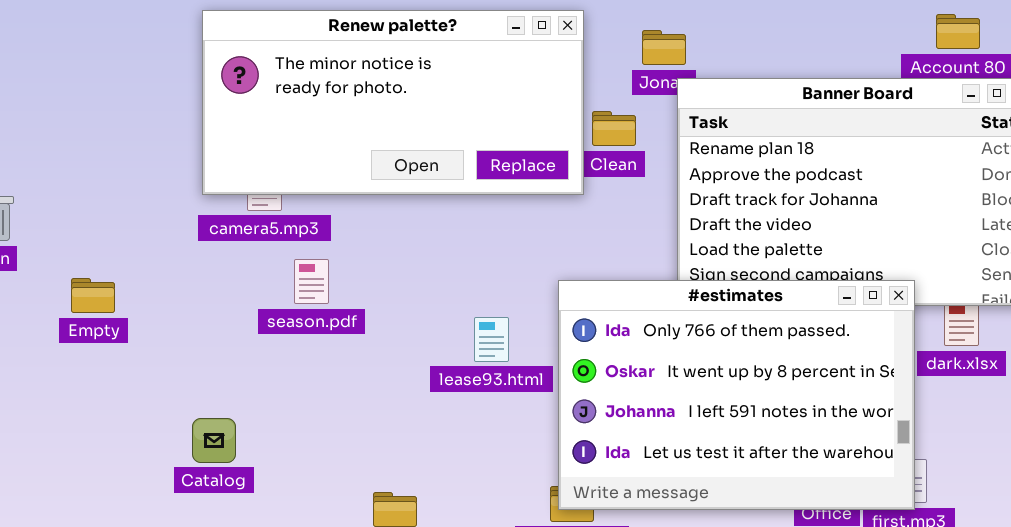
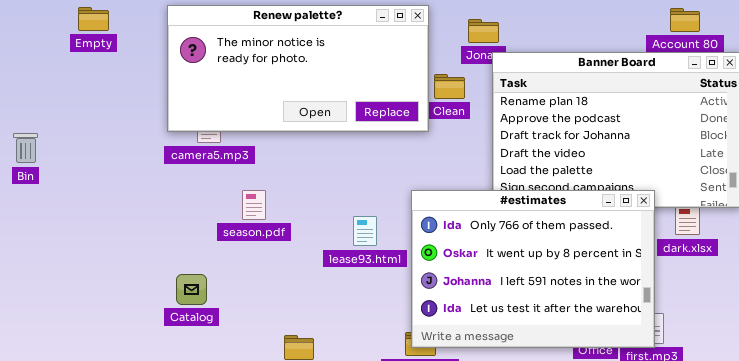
season.pdf: [294,259,329,304] -> [242,190,266,220], moved
Empty: [71,278,115,313] -> [78,7,109,31], moved
Catalog: [192,418,236,463] -> [176,274,207,305], moved

